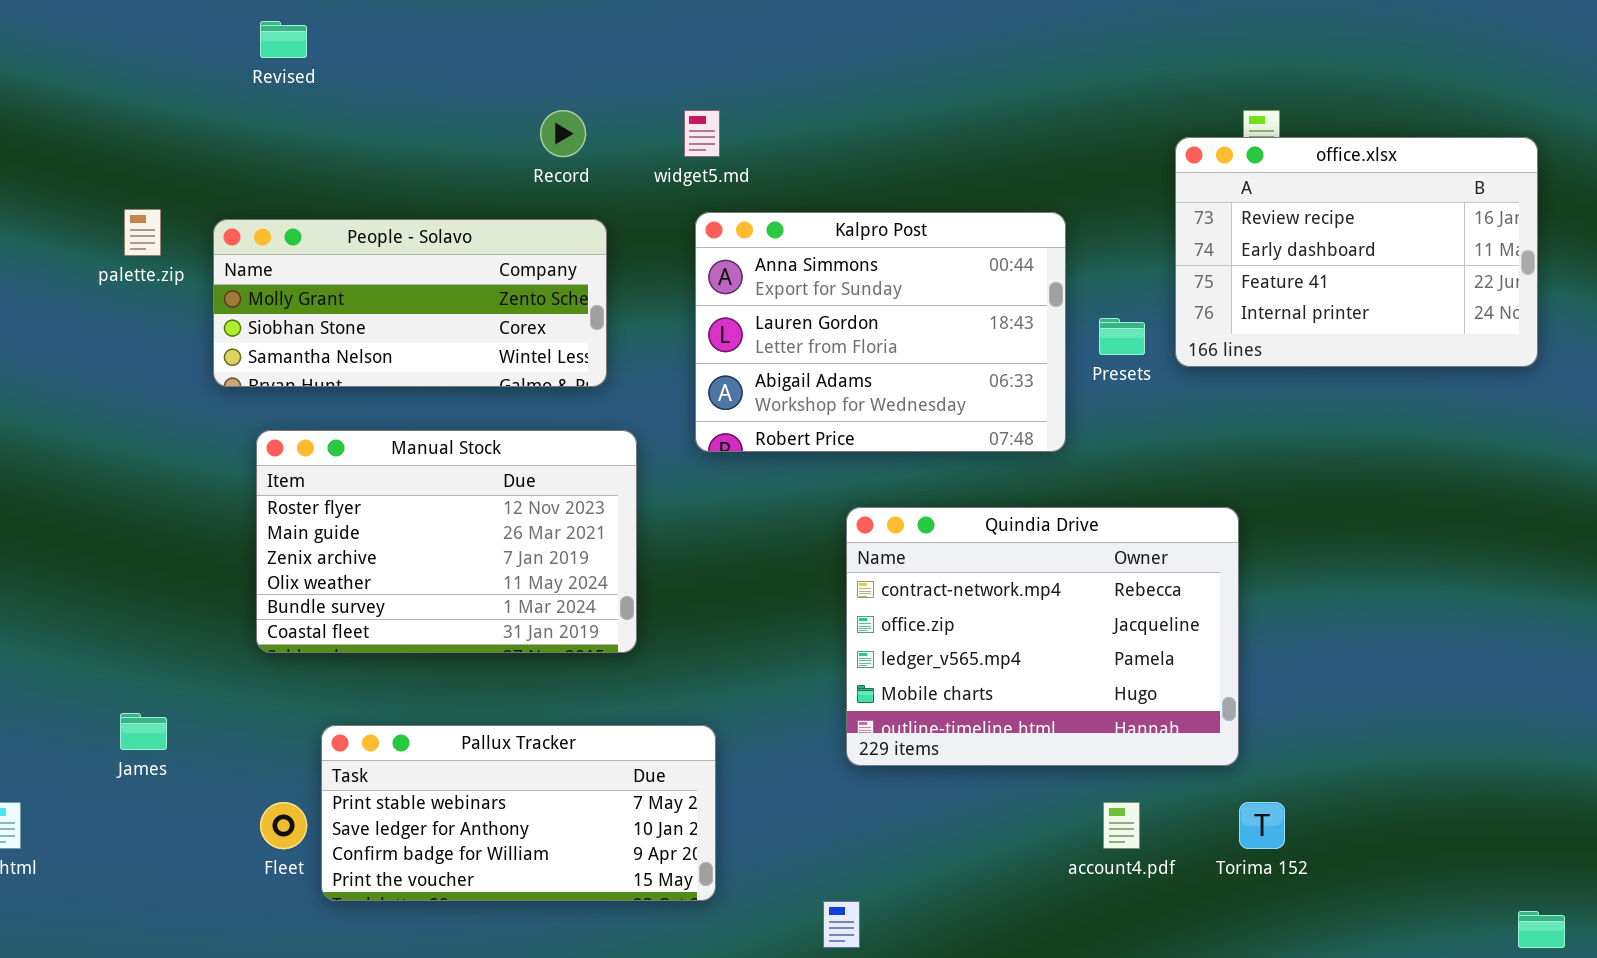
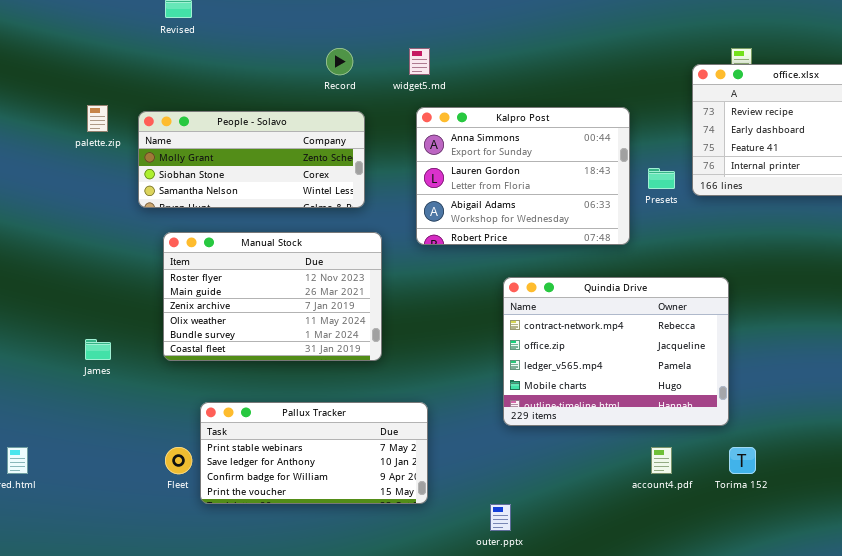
James: [120,713,167,750] -> [85,339,111,360], moved

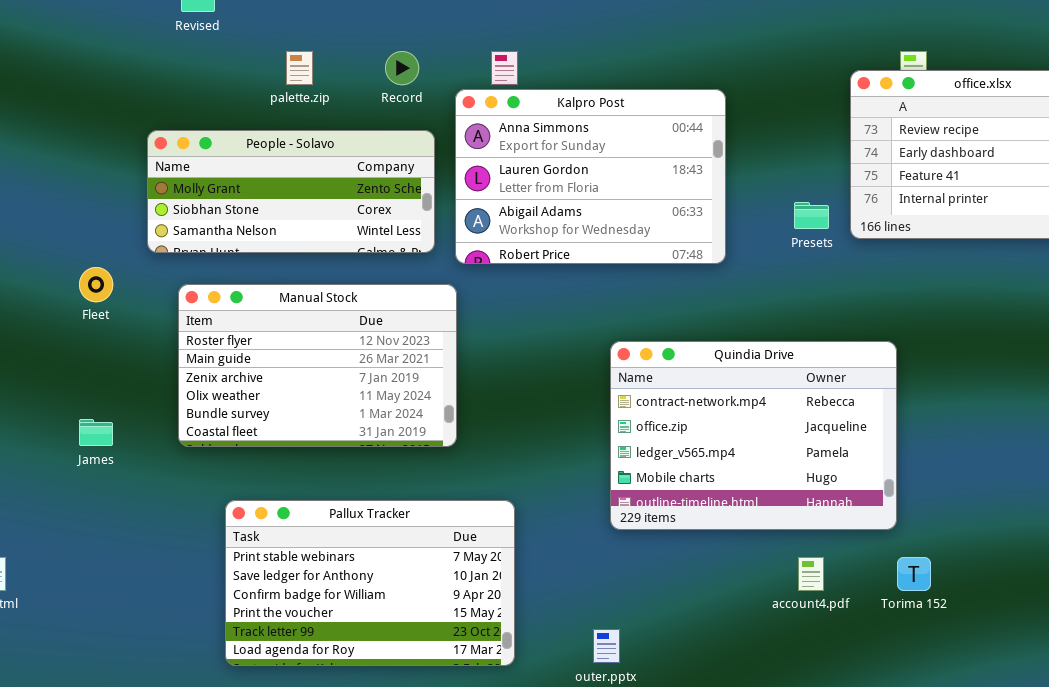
palette.zip: [87,105,108,132] -> [286,51,313,85], moved
Kalpro Post: [416,107,630,245] -> [455,89,726,264], moved
Pallux Tracker: [200,402,428,504] -> [225,500,515,666], resized
Fleet: [165,447,192,474] -> [79,267,113,302], moved

